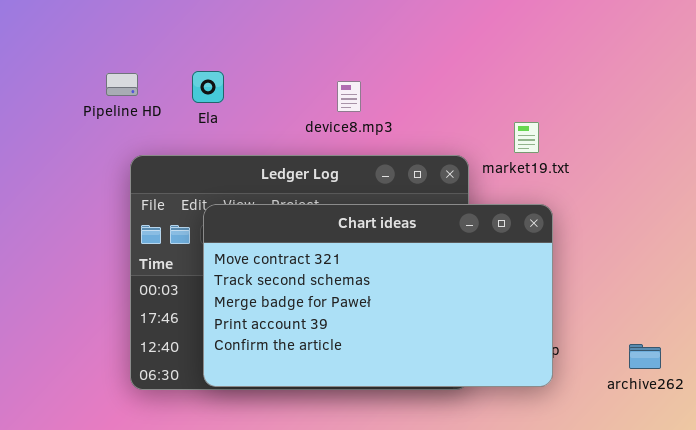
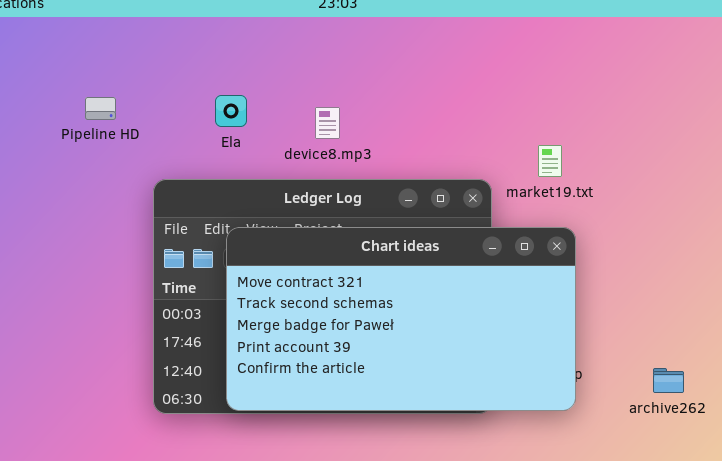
Pipeline HD: [106,73,138,96] -> [85,97,116,120], moved
device8.mp3: [337,81,361,112] -> [315,107,340,139], moved

